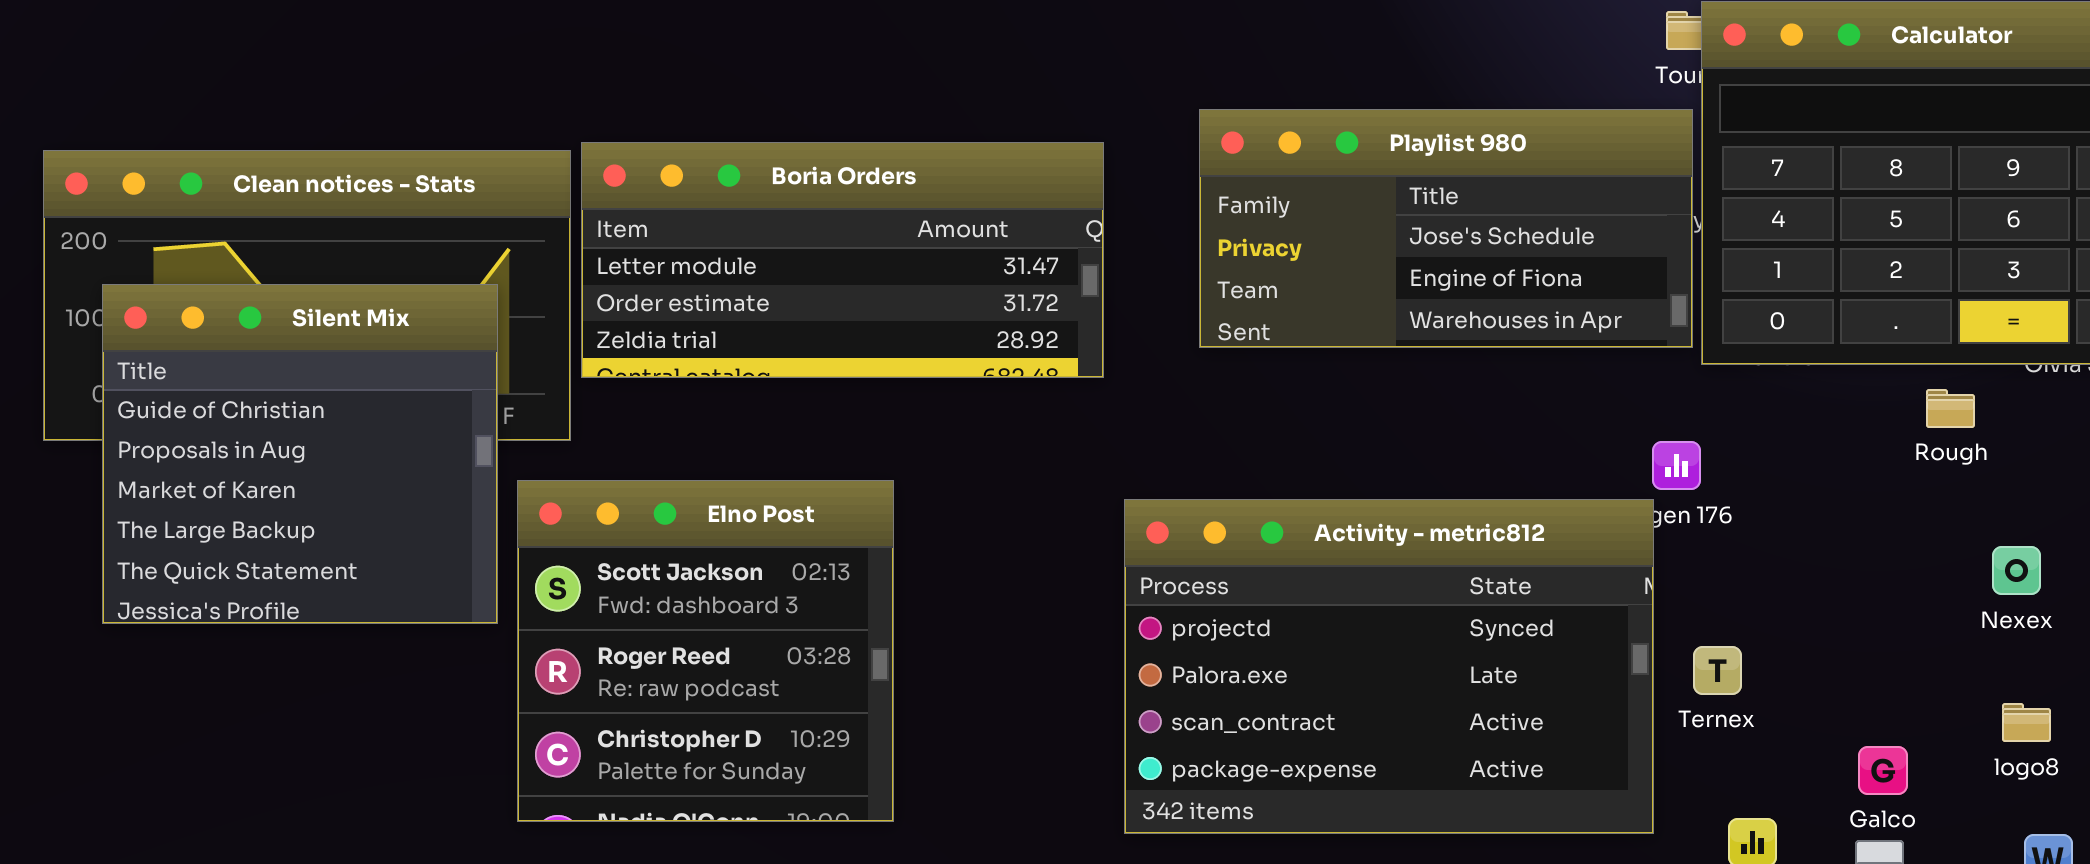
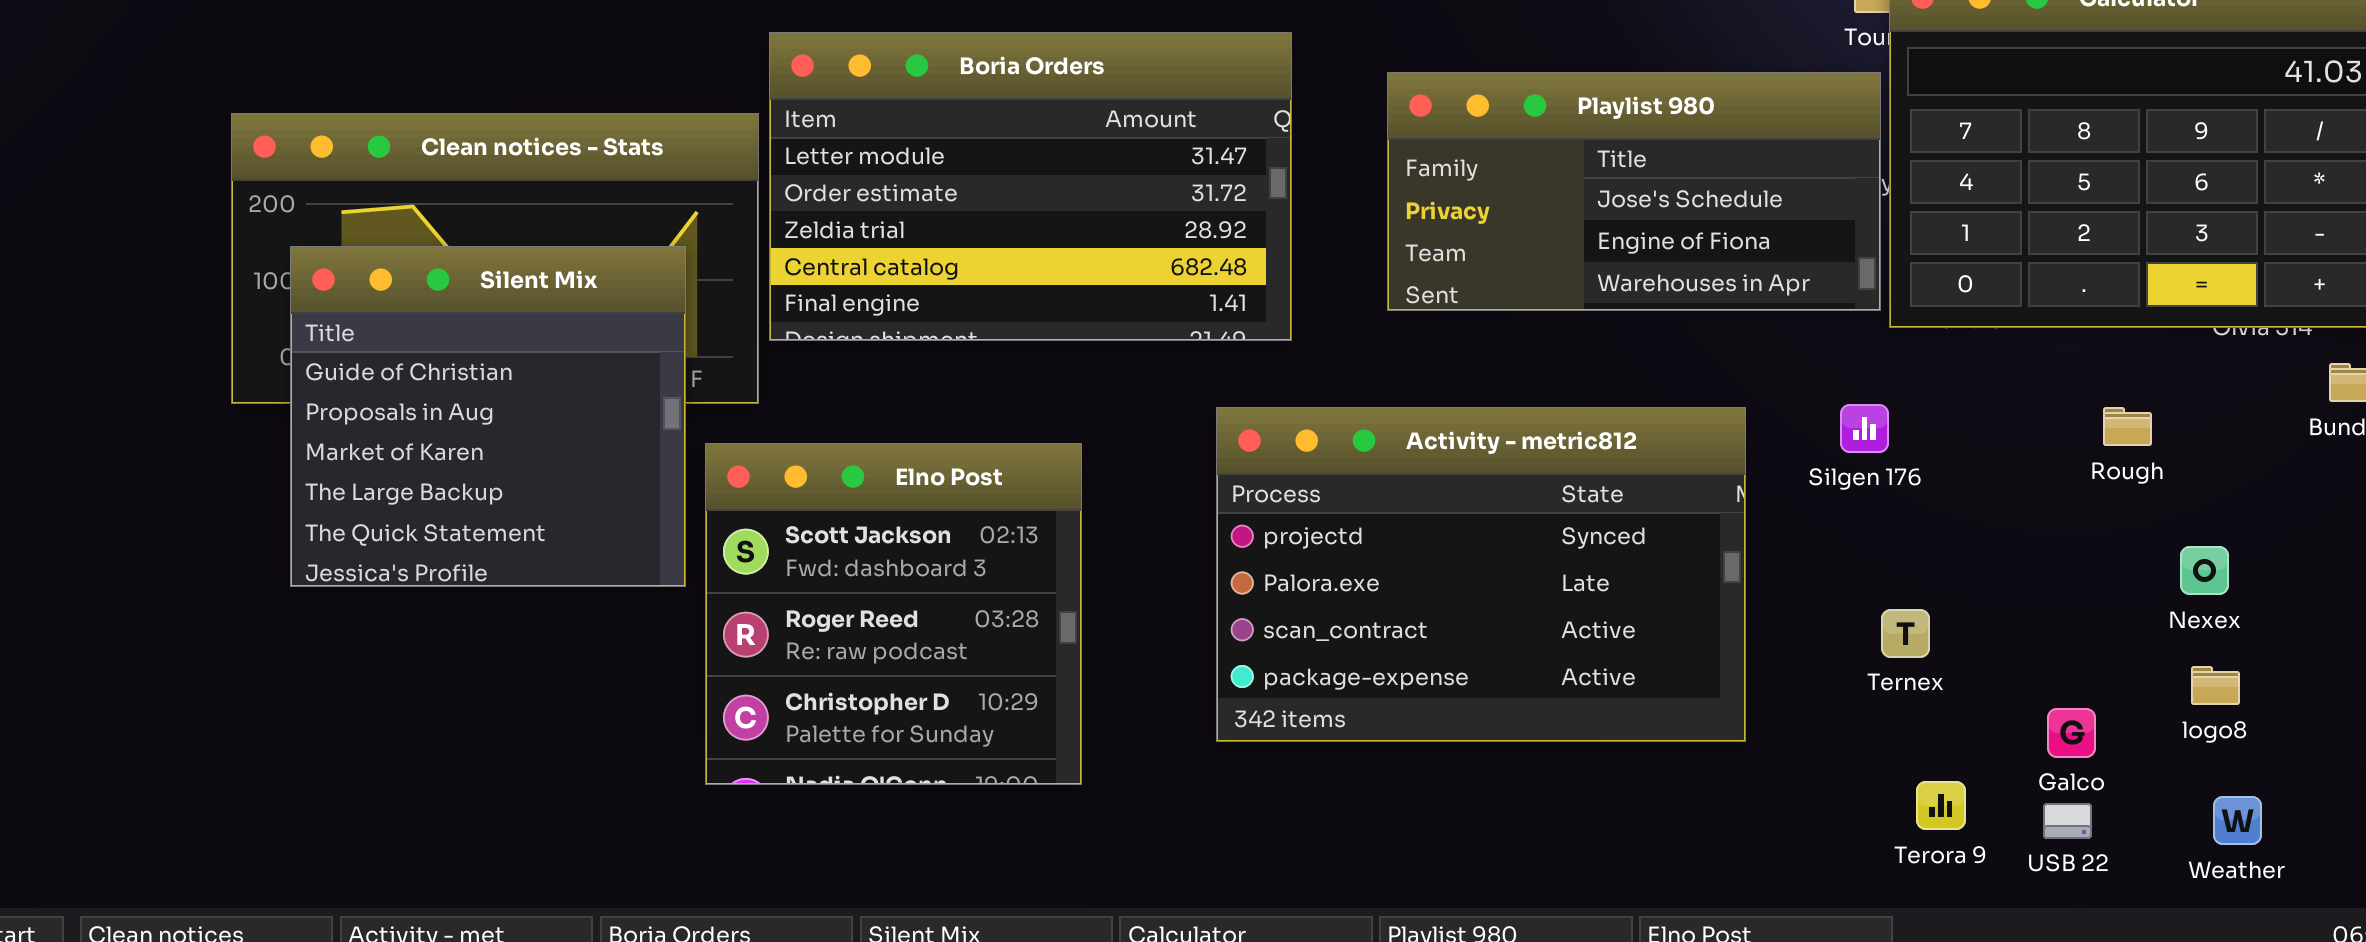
Boria Orders: [581,142,1104,378] -> [769,32,1292,341], resized
Rough: [1926,389,1975,428] -> [2103,407,2152,446], moved
Activity - metric812: [1124,499,1654,834] -> [1216,407,1746,742], moved
Nexex: [1992,546,2041,595] -> [2180,546,2229,595], moved

